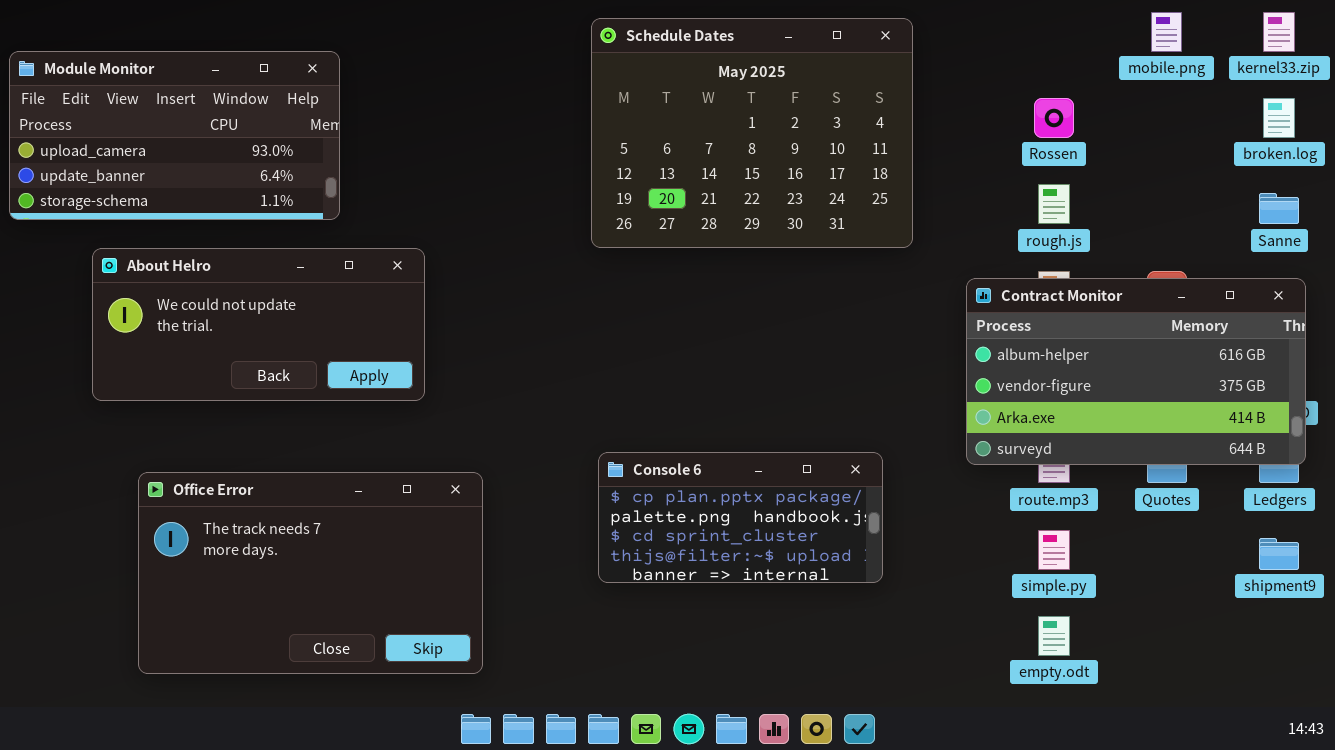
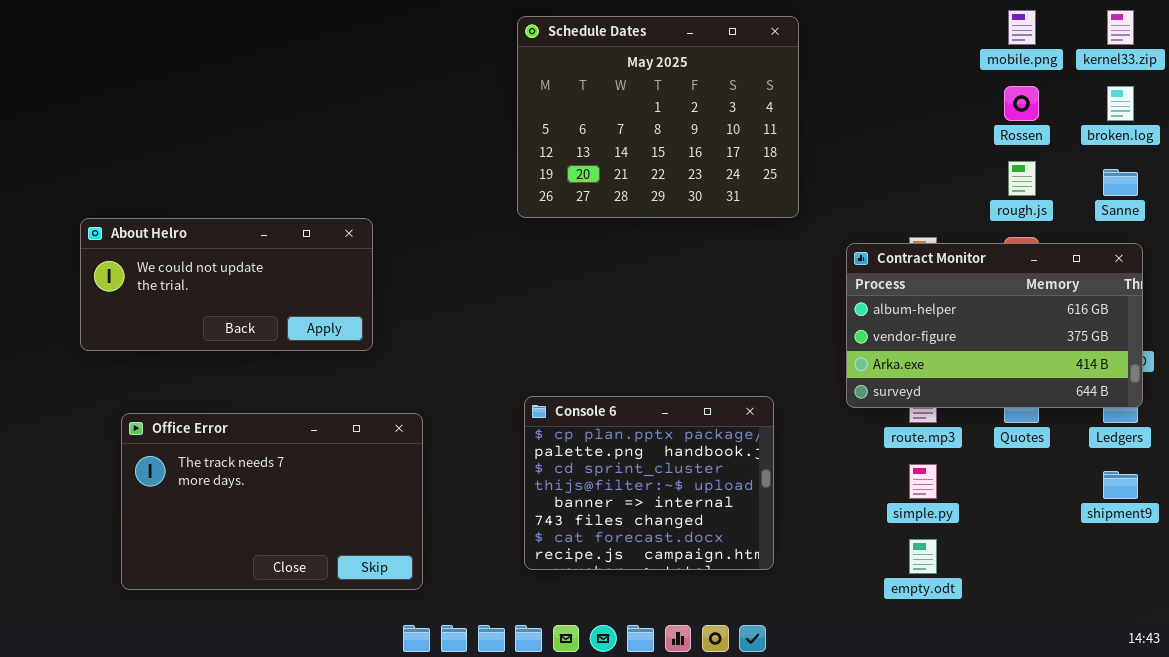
Module Monitor: [9,51,340,220] -> none, closed
Rossen: [1034,98,1074,138] -> [1004,86,1039,121], moved
rough.js: [1038,184,1070,224] -> [1008,161,1036,196], moved
Console 6: [598,452,883,583] -> [524,396,774,570], resized

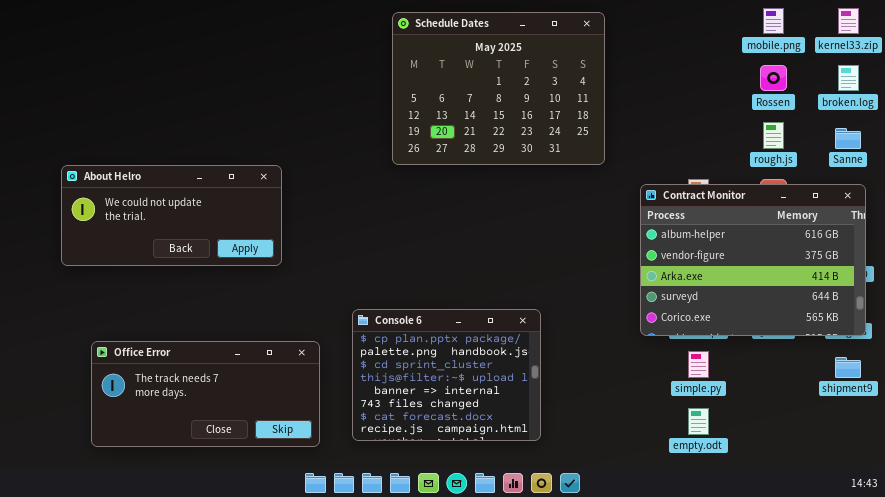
Contract Monitor: [846,243,1143,408] -> [640,184,866,336], resized
Console 6: [524,396,774,570] -> [352,309,541,441], moved
Office Error: [121,413,423,590] -> [91,341,320,447], resized

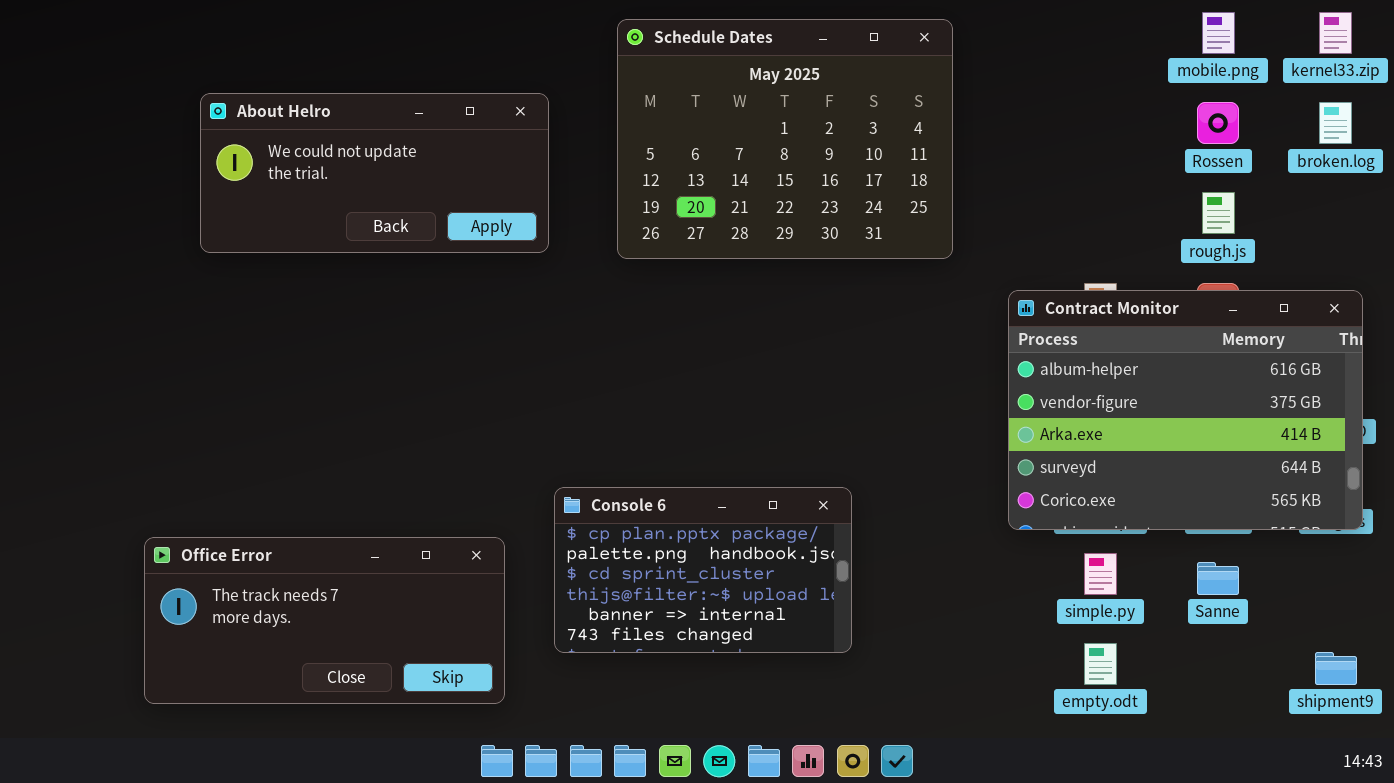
Sanne: [835,128,861,149] -> [1197,562,1239,595], moved
About Helro: [61,165,282,266] -> [200,93,549,253], moved
Console 6: [352,309,541,441] -> [554,487,852,653], resized
shipment9: [835,357,861,378] -> [1315,652,1357,685], moved

